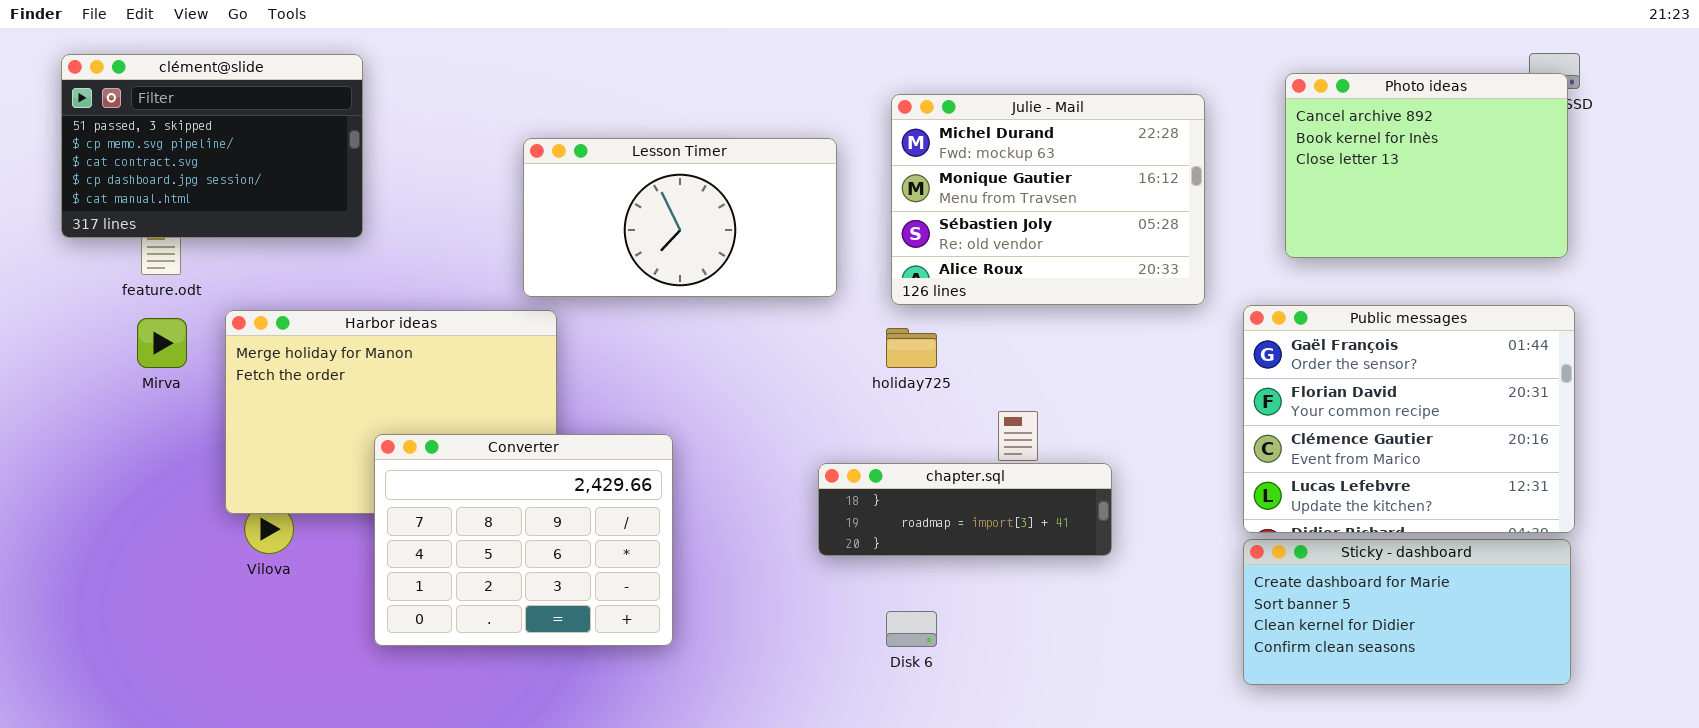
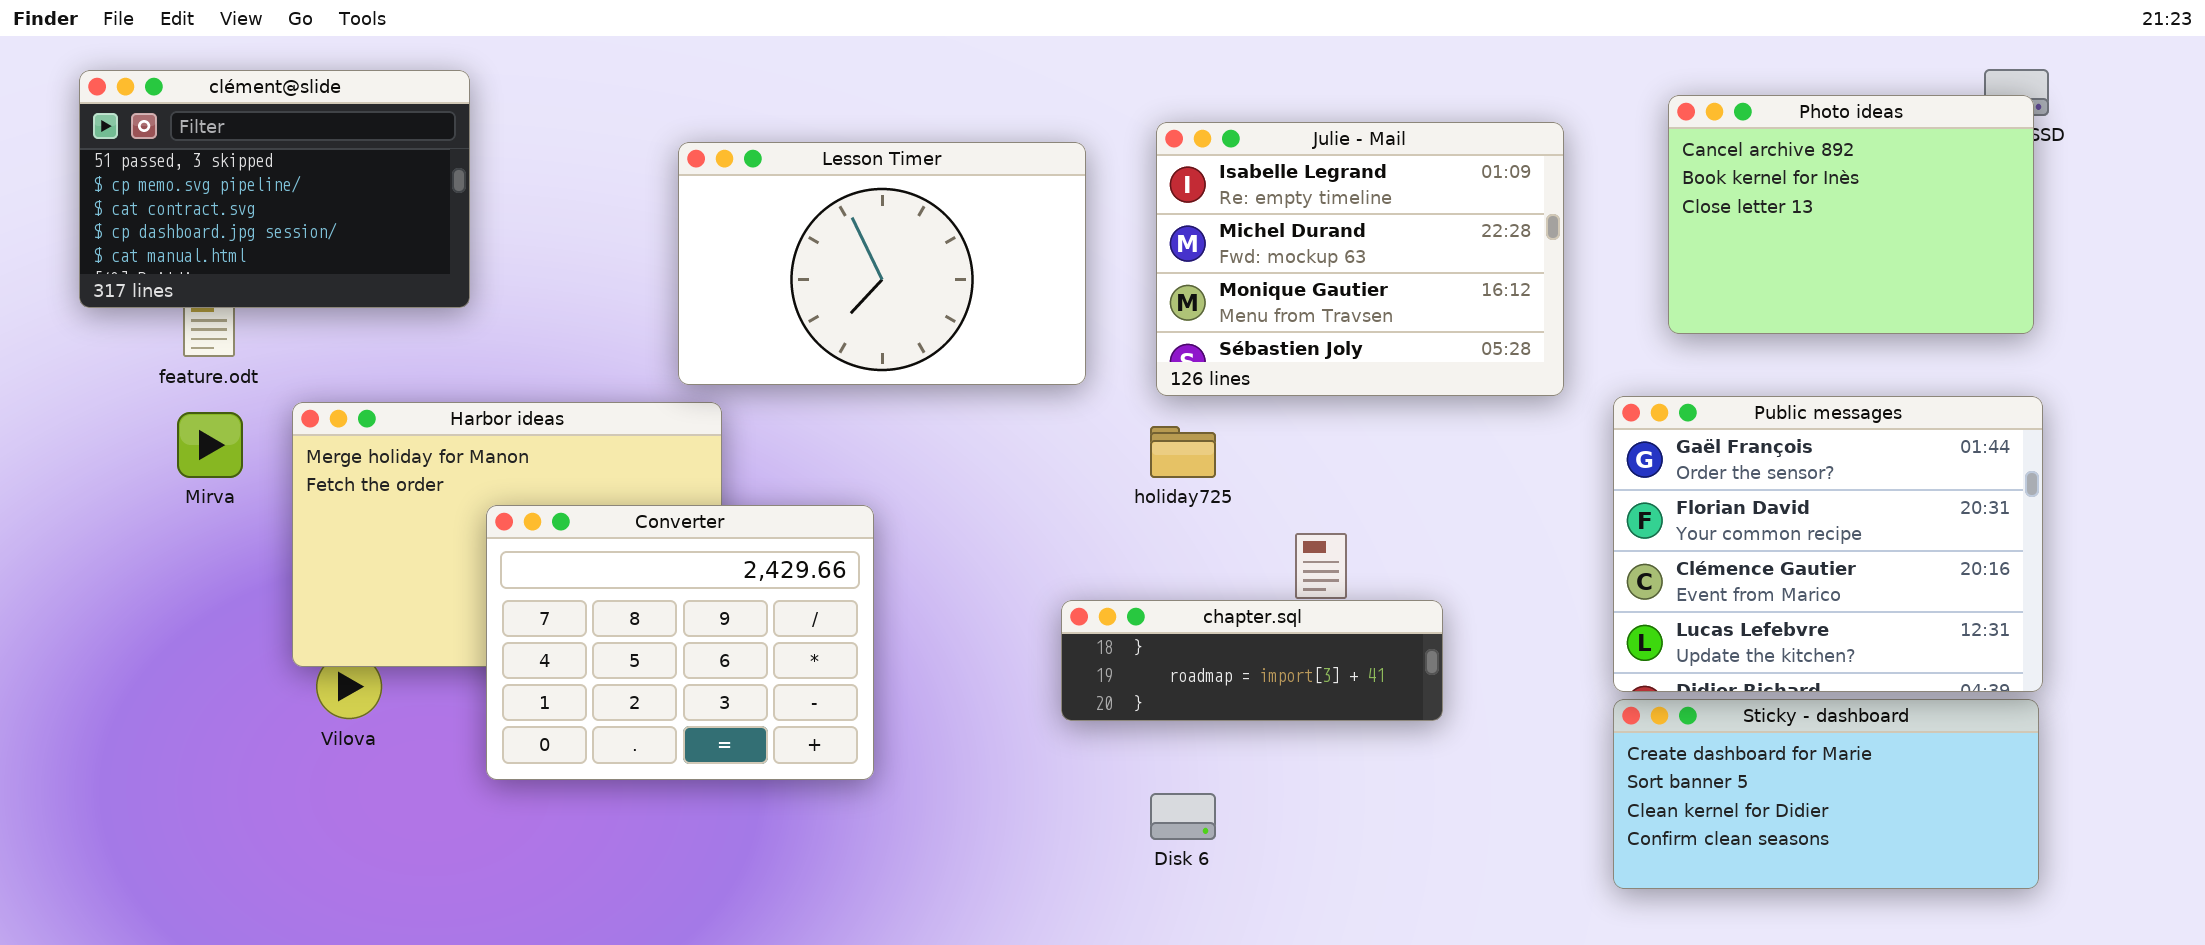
Julie - Mail: [891,94,1205,305] -> [1156,122,1564,396], scrolled up 1 row
Lesson Timer: [523,138,837,297] -> [678,142,1086,385], resized
Converter: [374,434,673,646] -> [486,505,874,780], moved

